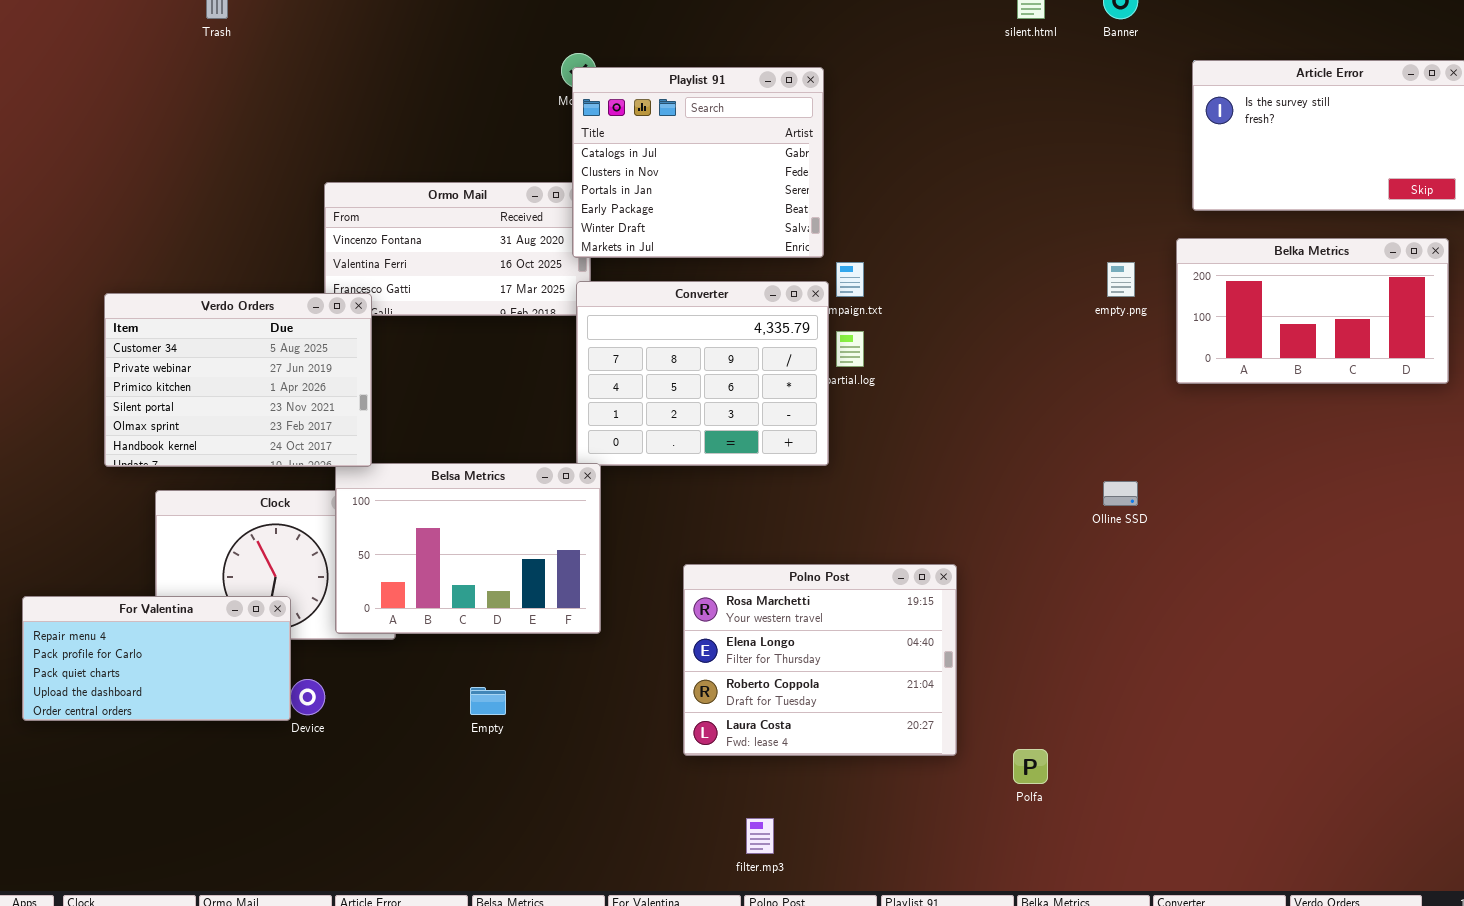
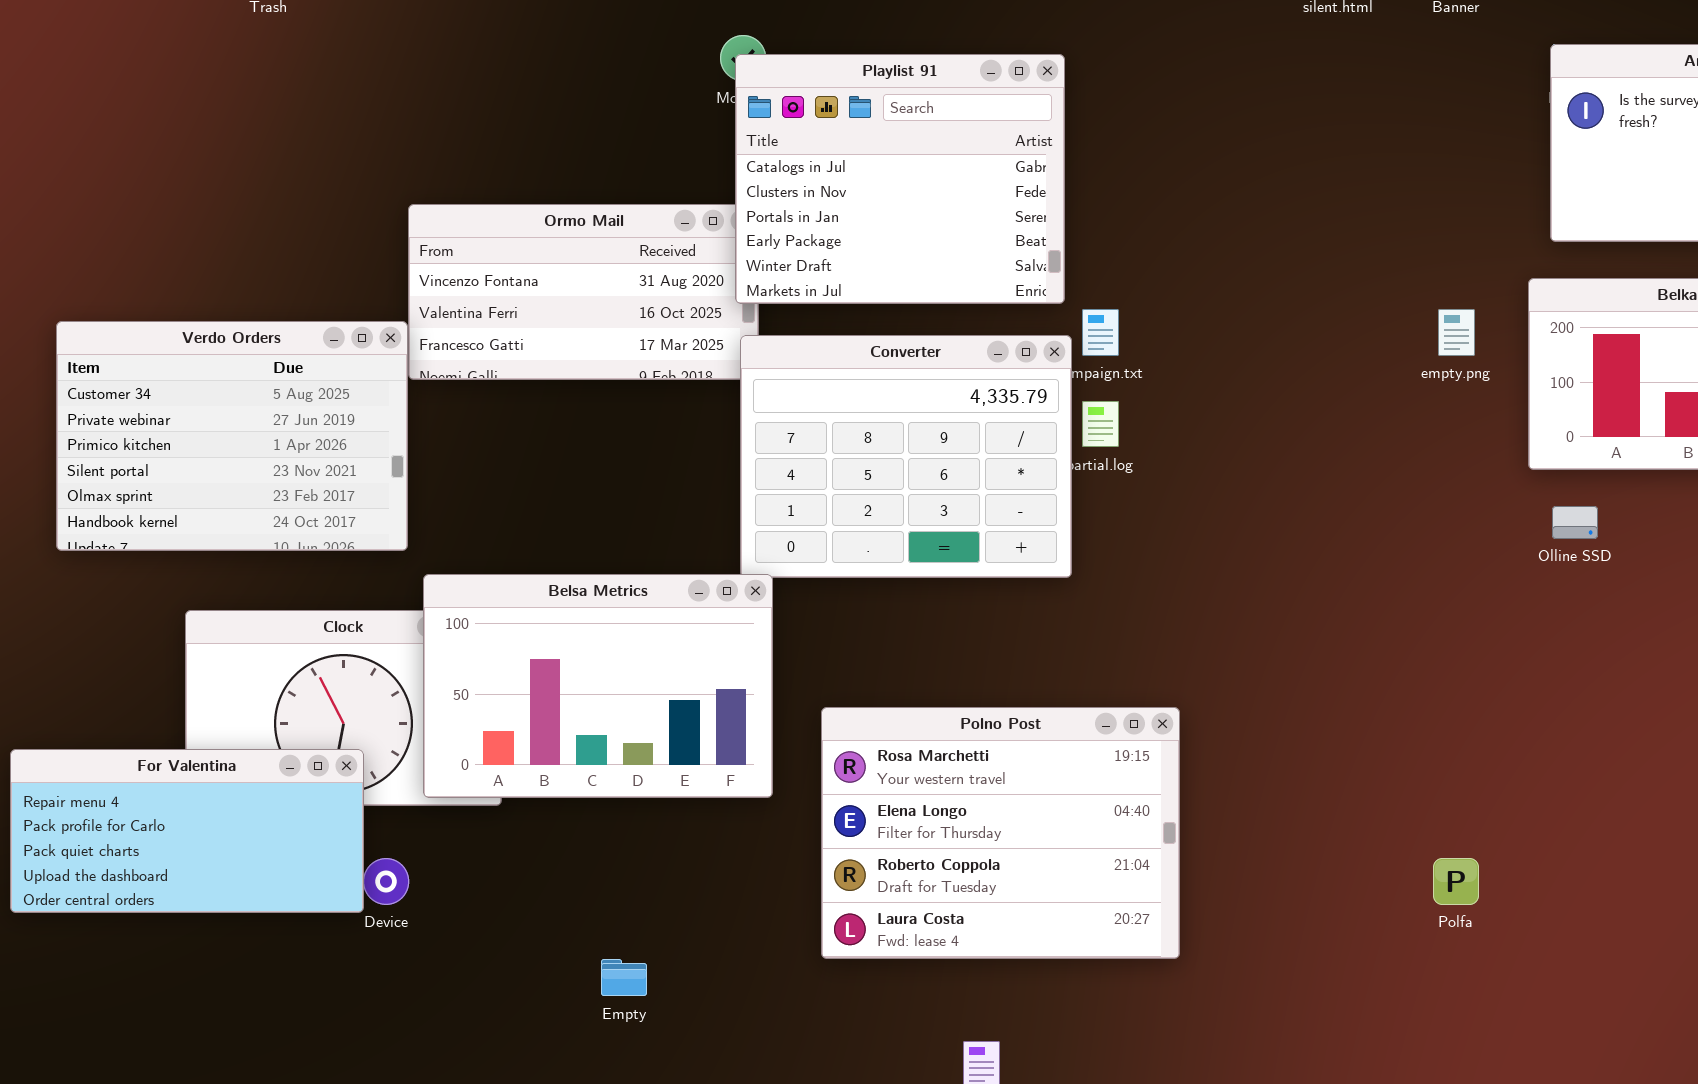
Verdo Orders: [104,293,372,467] -> [56,321,408,551], moved
Olline SSD: [1103,481,1138,506] -> [1552,506,1598,539], moved
Polno Post: [683,564,957,756] -> [821,707,1180,959], moved
Empty: [470,687,506,715] -> [601,959,647,996], moved
Polfa: [1013,749,1048,784] -> [1433,858,1479,905], moved

